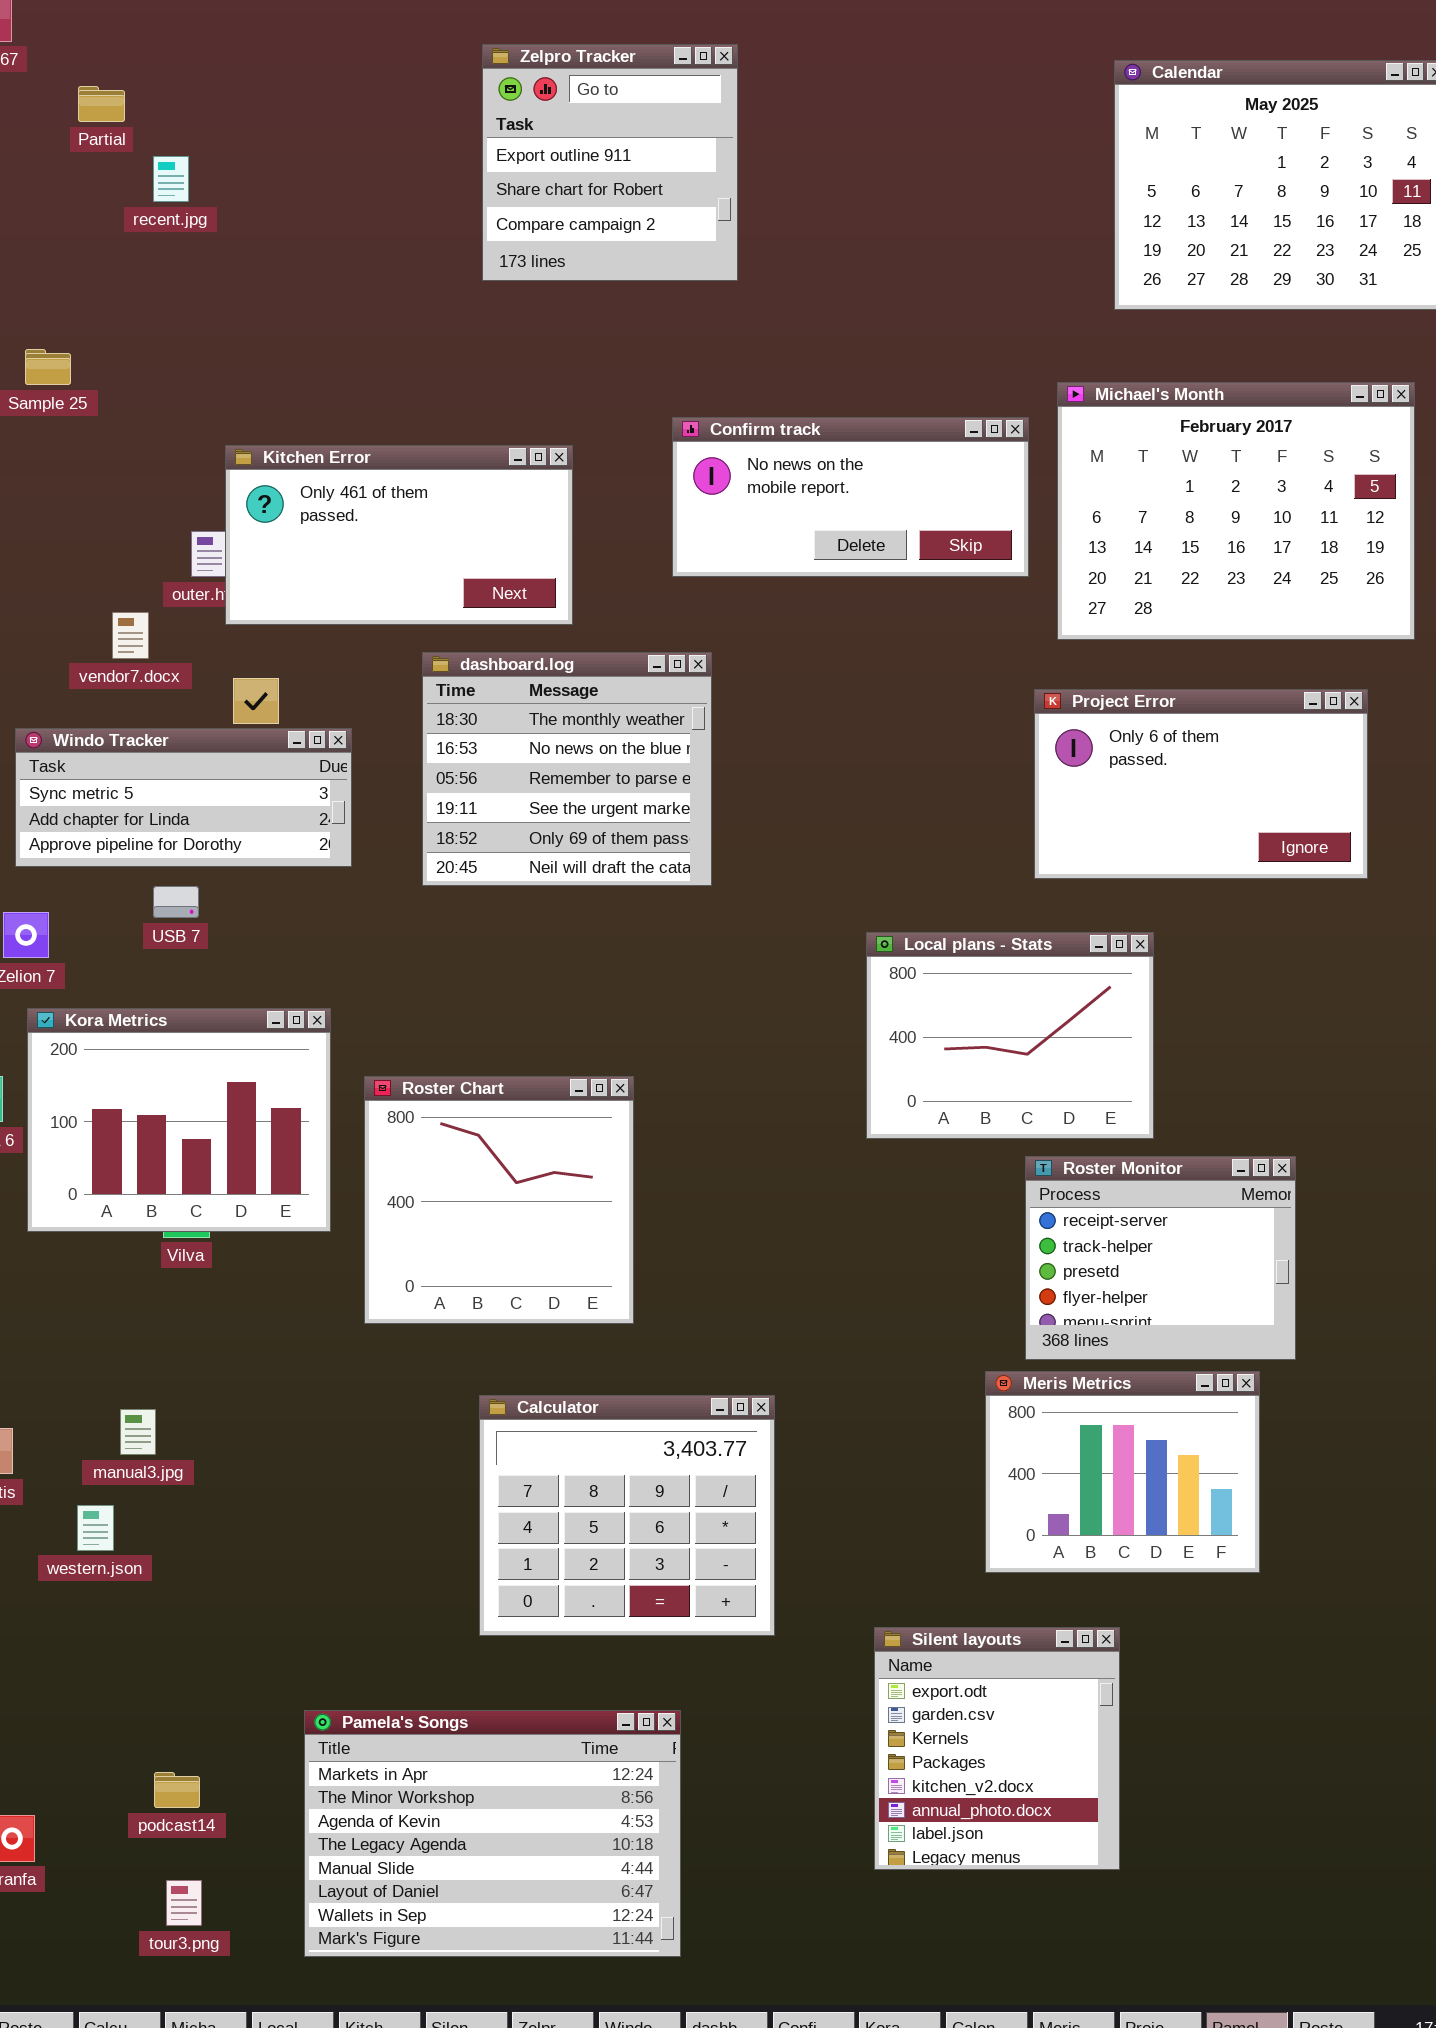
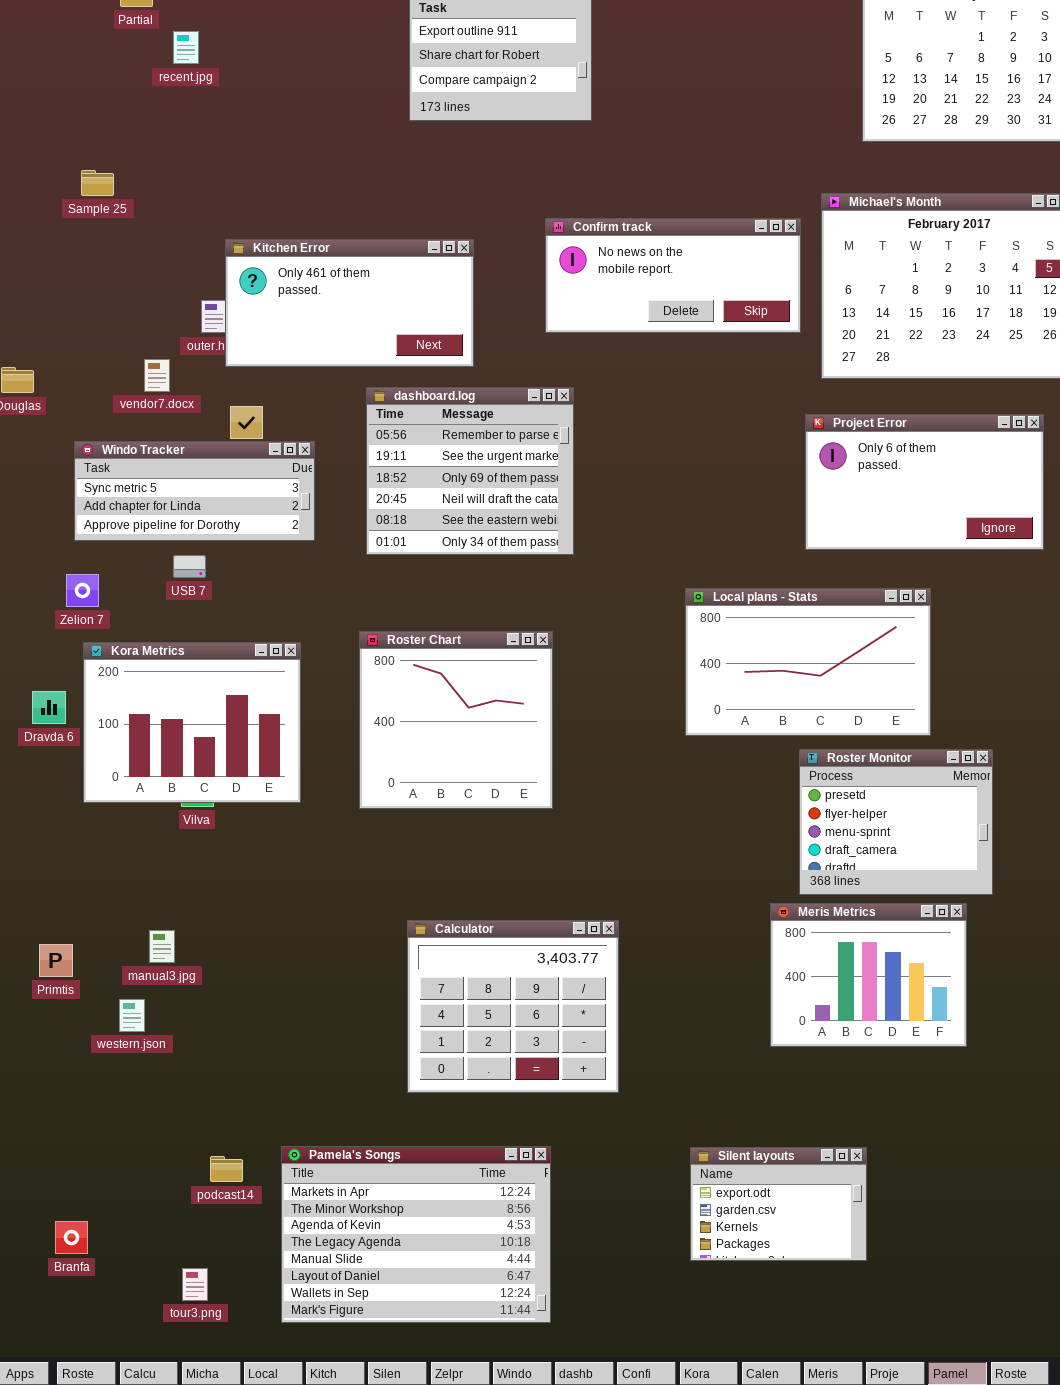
dashboard.log: [422,652,712,886] -> [366,387,574,555], scrolled down 2 rows
Local plans - Stats: [866,932,1154,1139] -> [685,588,931,736], resized
Roster Chart: [364,1076,634,1324] -> [359,631,553,809], moved
Roster Monitor: [1025,1156,1296,1360] -> [799,749,993,895], scrolled down 2 rows
Silent layouts: [874,1627,1120,1870] -> [690,1147,867,1261], resized
podcast14: [154,1772,200,1808] -> [210,1156,243,1182], moved

